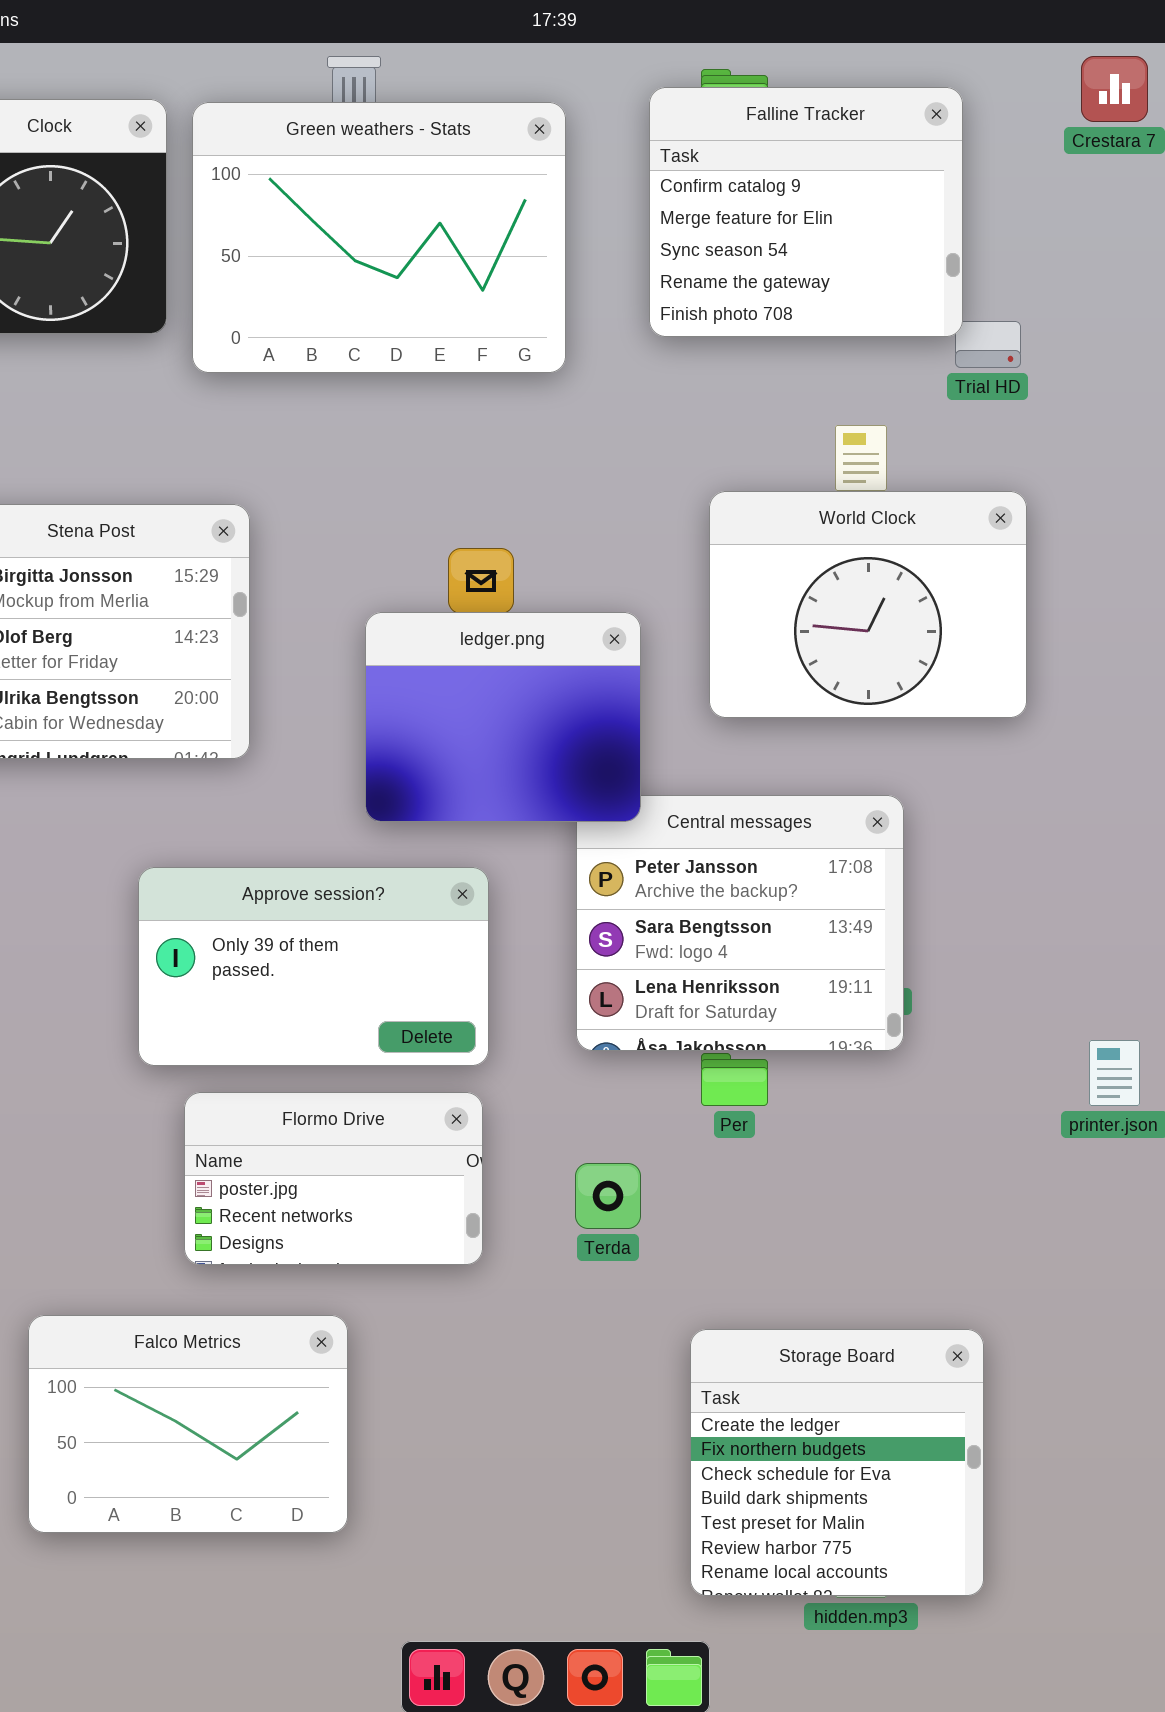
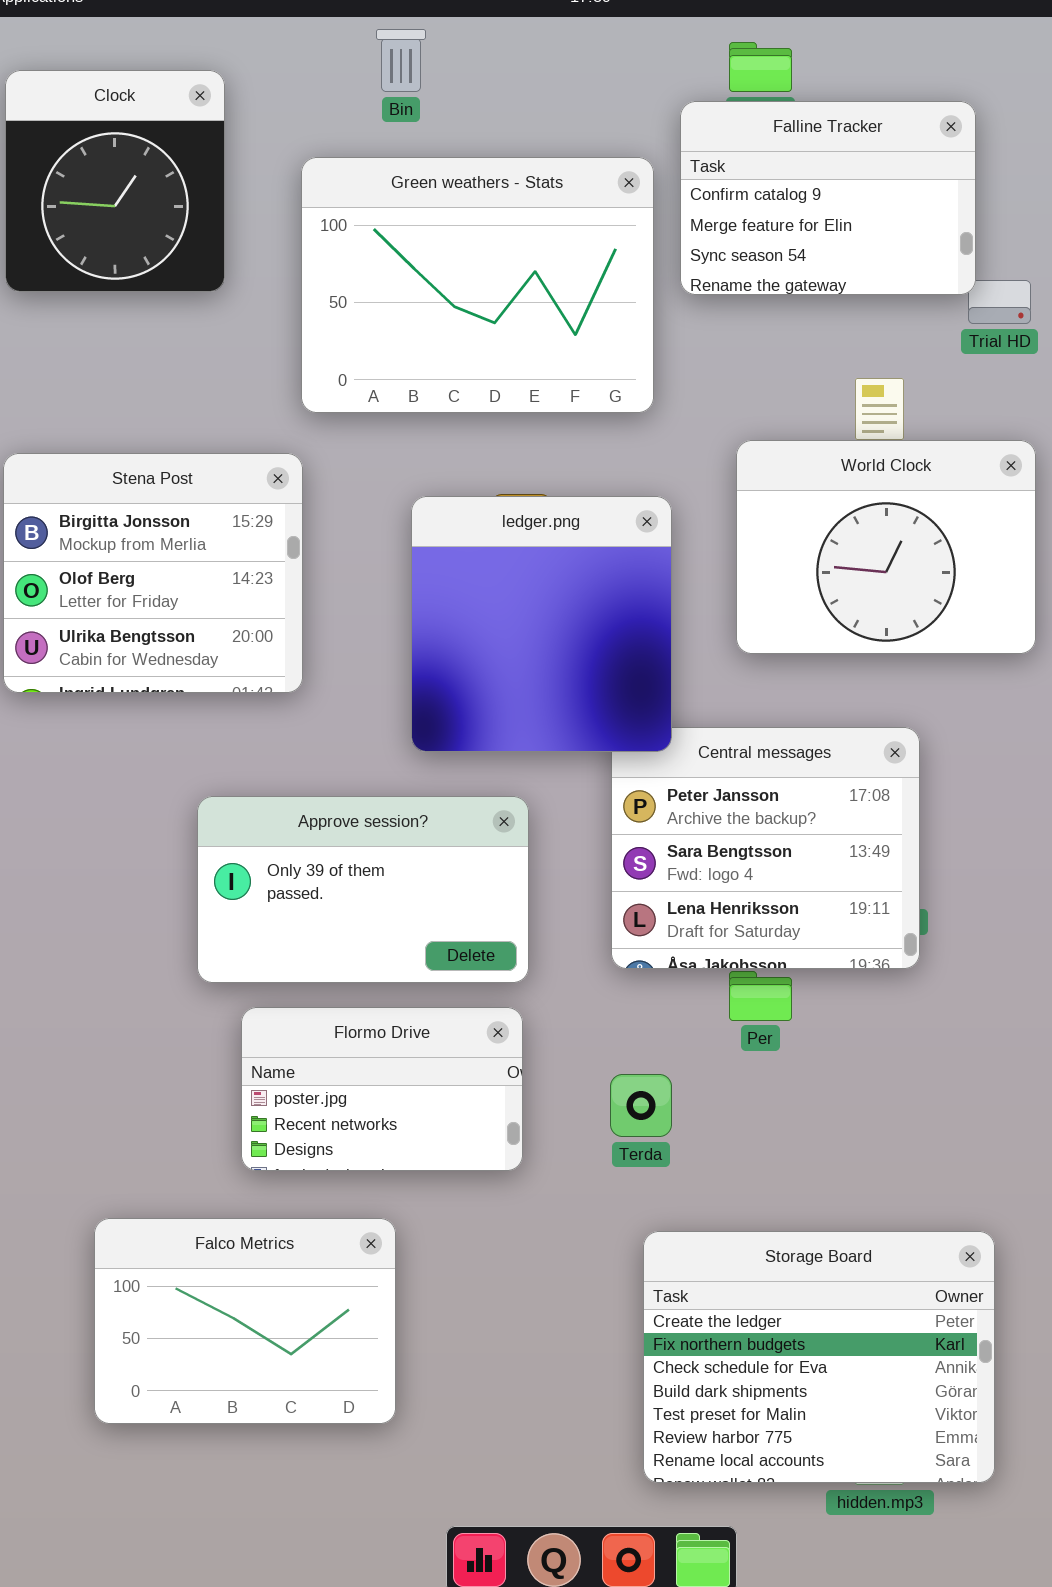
Falline Tracker: [649,87,963,337] -> [680,101,976,295], resized
Green weathers - Stats: [192,102,566,373] -> [301,157,654,413], moved
ledger.png: [365,612,641,822] -> [411,496,672,752], resized
Storage Board: [690,1329,984,1596] -> [643,1231,995,1483], resized

